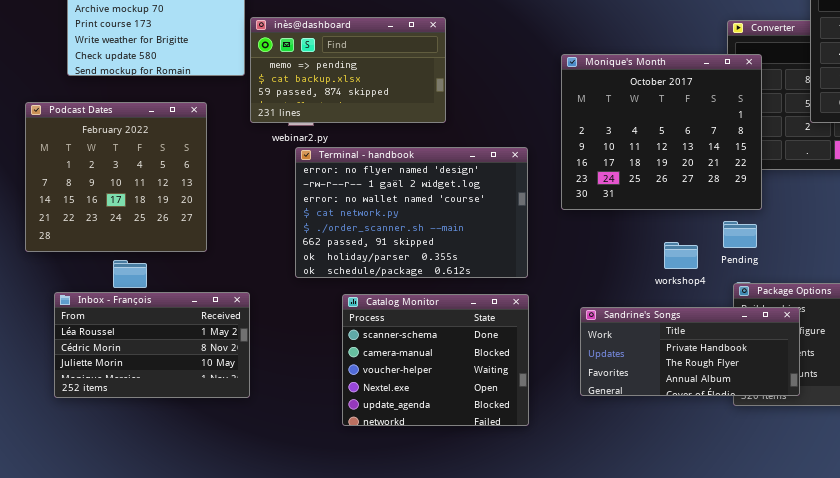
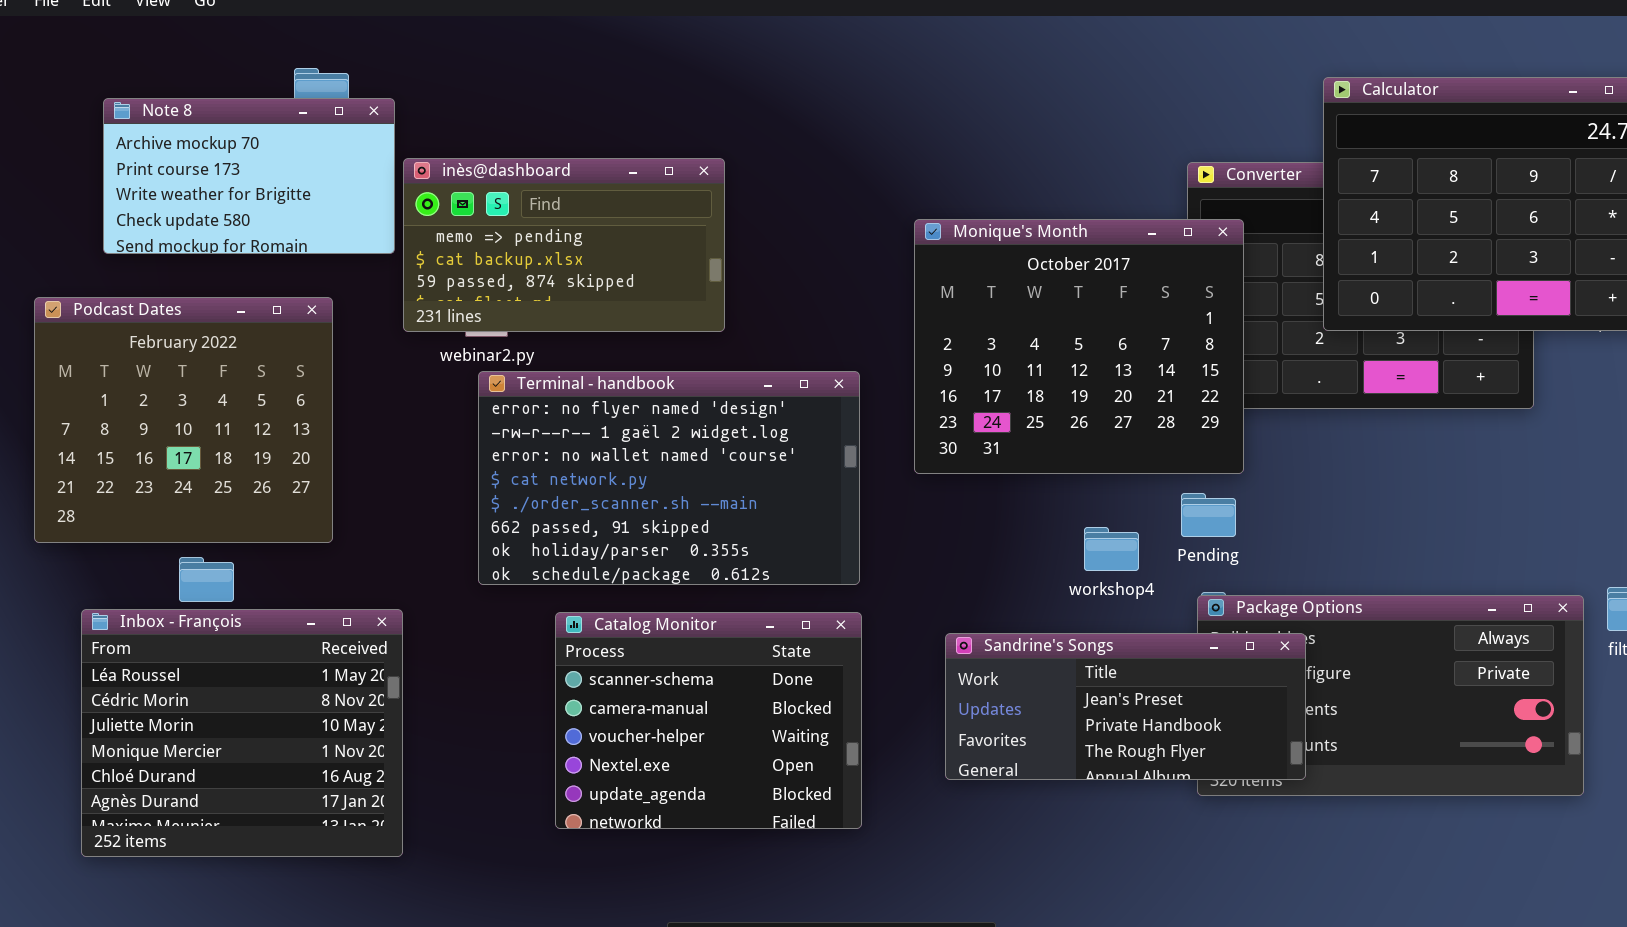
Inbox - François: [54,292,250,398] -> [81,609,403,857], resized
Sandrine's Songs: [580,307,800,396] -> [945,633,1306,780], scrolled up 1 row

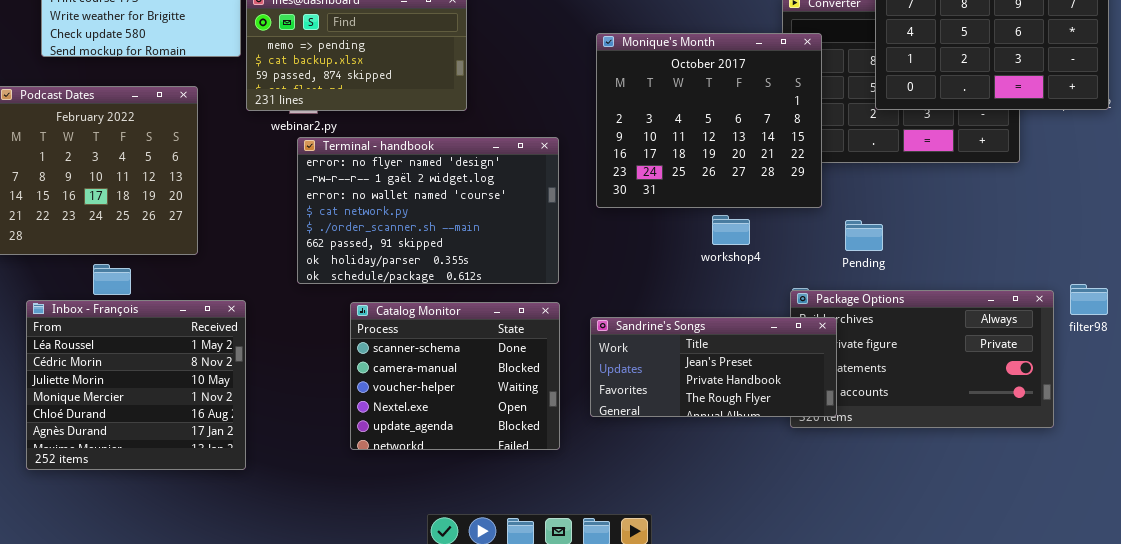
Pending: [1181,493,1236,537] -> [845,220,883,251], moved
workshop4: [1084,527,1139,571] -> [712,215,750,245], moved
Sandrine's Songs: [945,633,1306,780] -> [590,317,837,417], moved

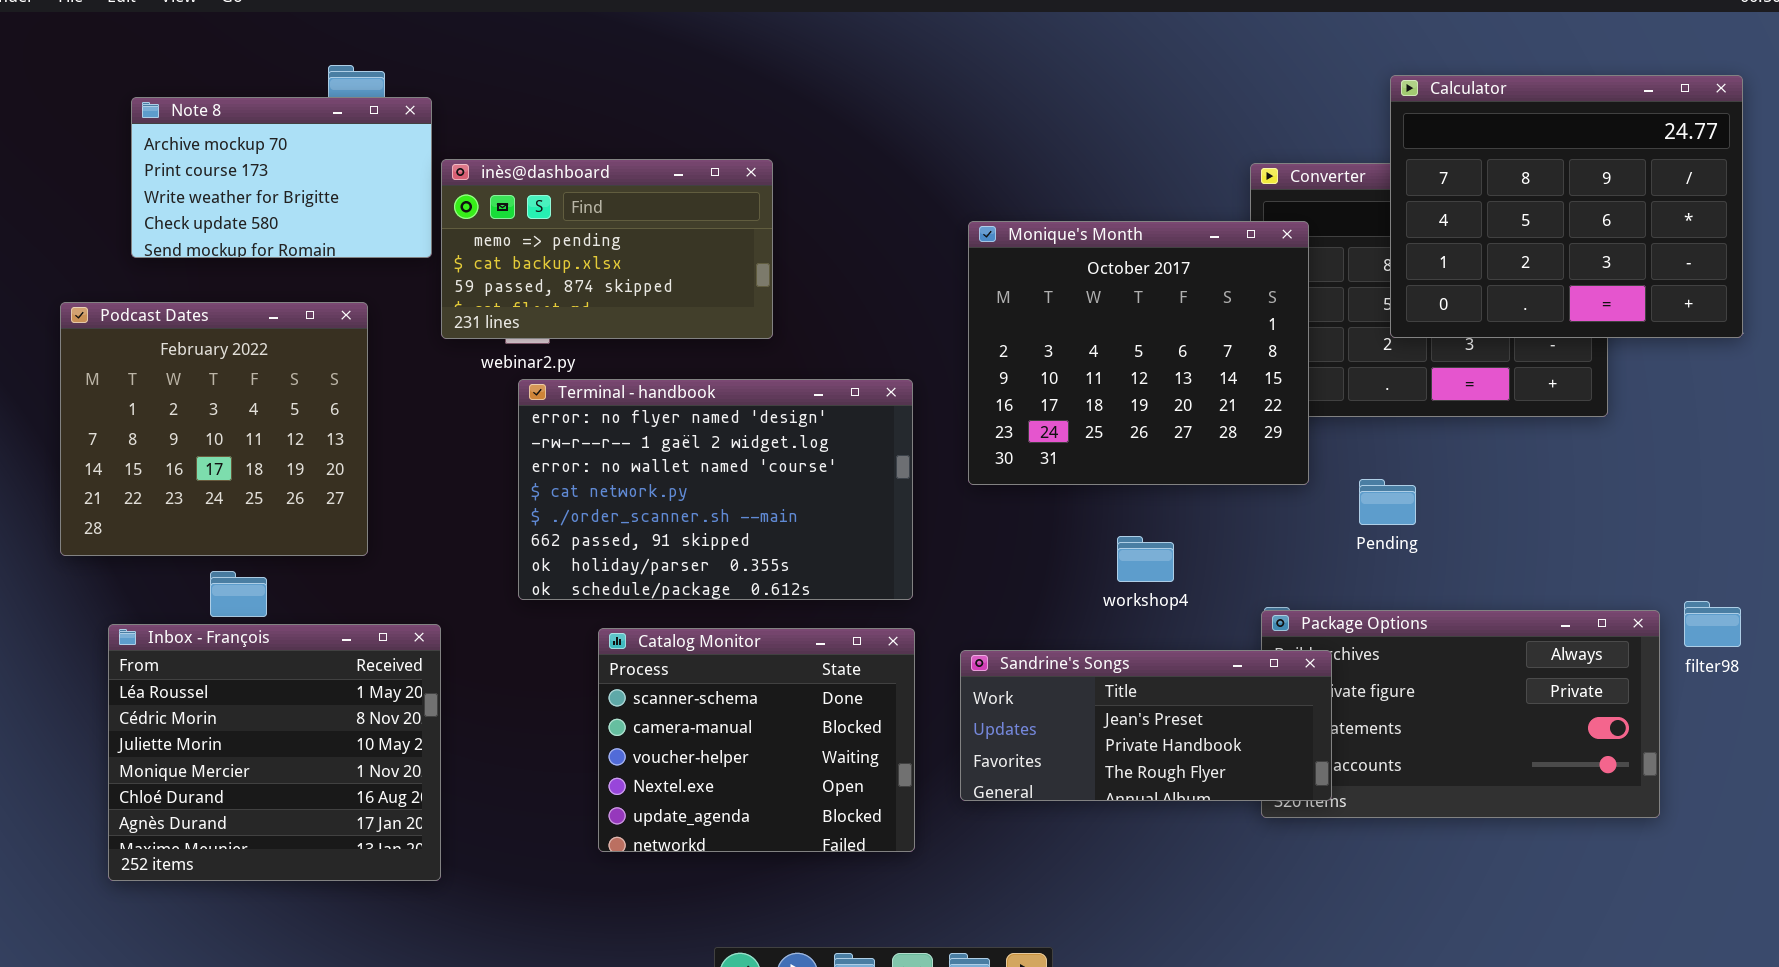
workshop4: [712,215,750,245] -> [1117,536,1174,582], moved
Pending: [845,220,883,251] -> [1359,479,1416,525], moved

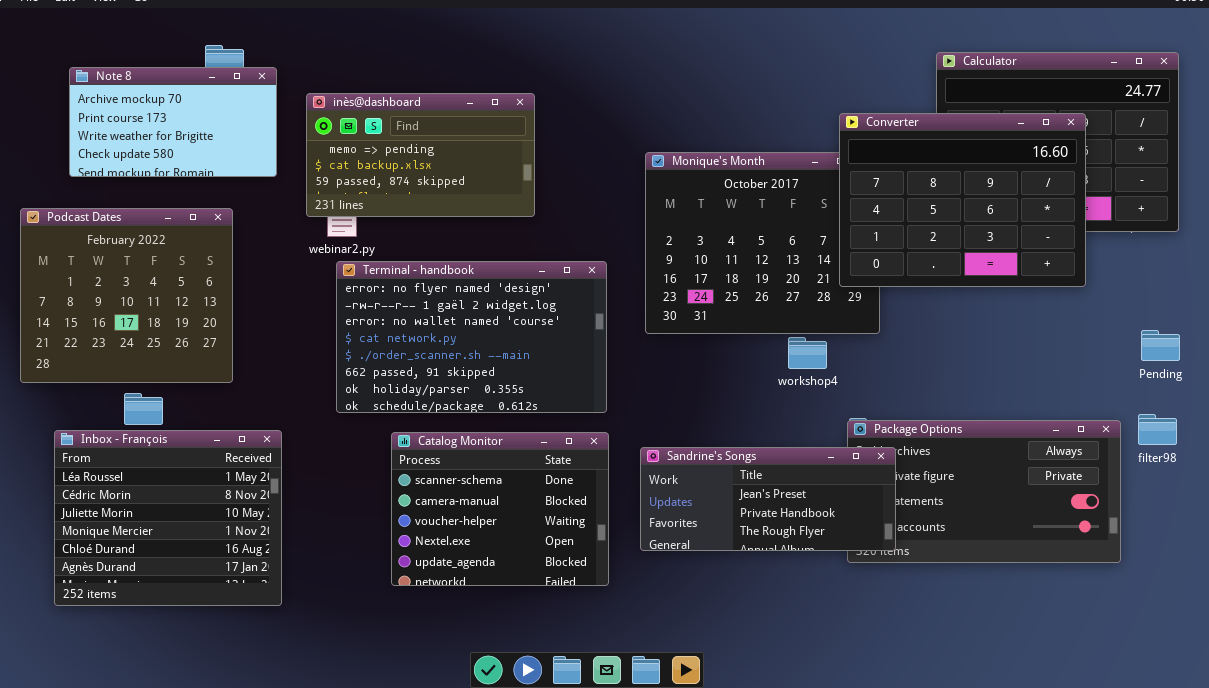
inès@dashboard: [441,159,773,339] -> [306,93,535,217], moved
Converter: [1250,163,1608,417] -> [839,113,1086,287], raised
Pending: [1359,479,1416,525] -> [1141,330,1180,361], moved
workshop4: [1117,536,1174,582] -> [788,337,827,369], moved

